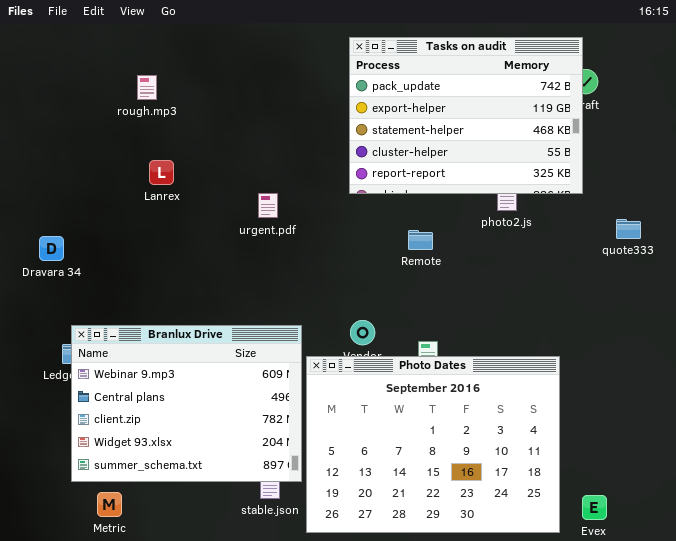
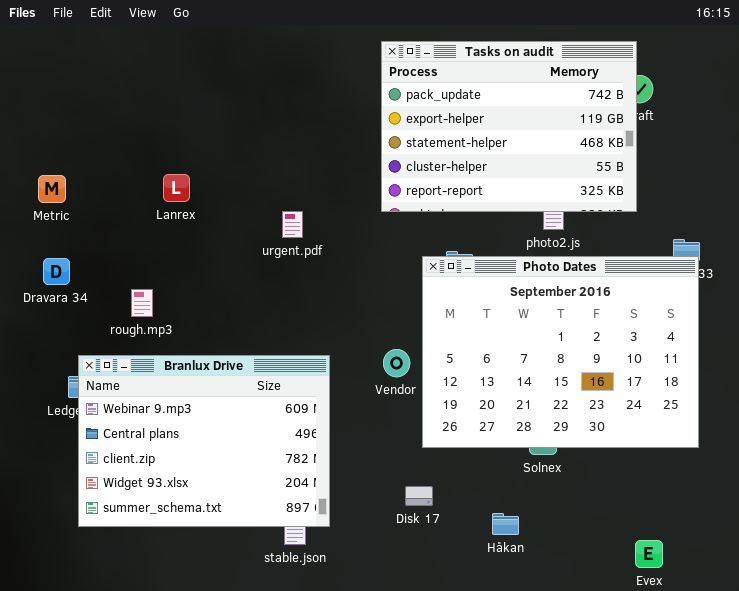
rough.mp3: [137,75,157,100] -> [131,289,153,317], moved
Photo Dates: [306,356,560,533] -> [422,256,699,448], moved
Metric: [97,492,122,517] -> [38,175,66,203], moved

